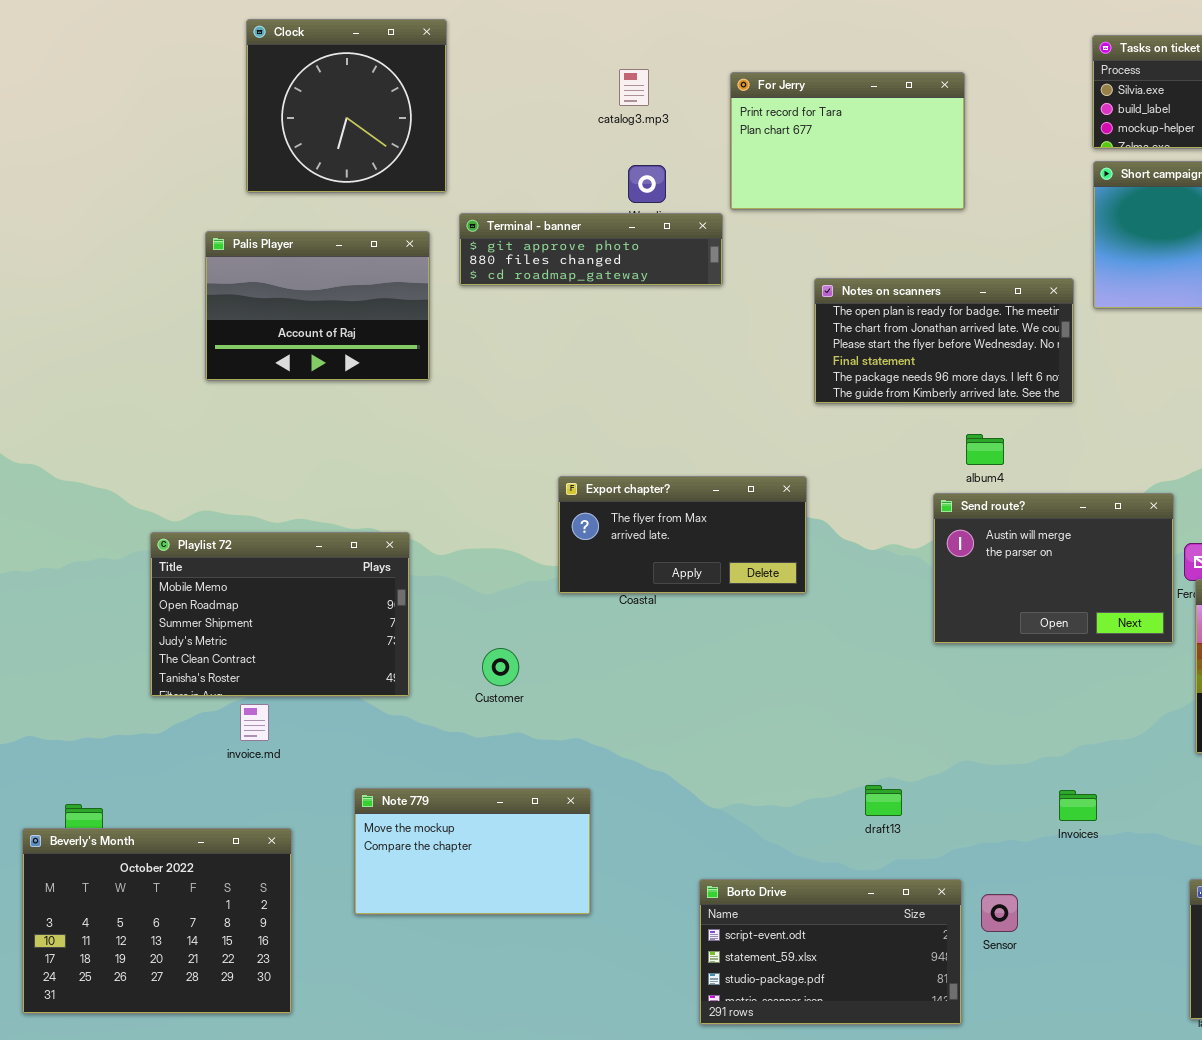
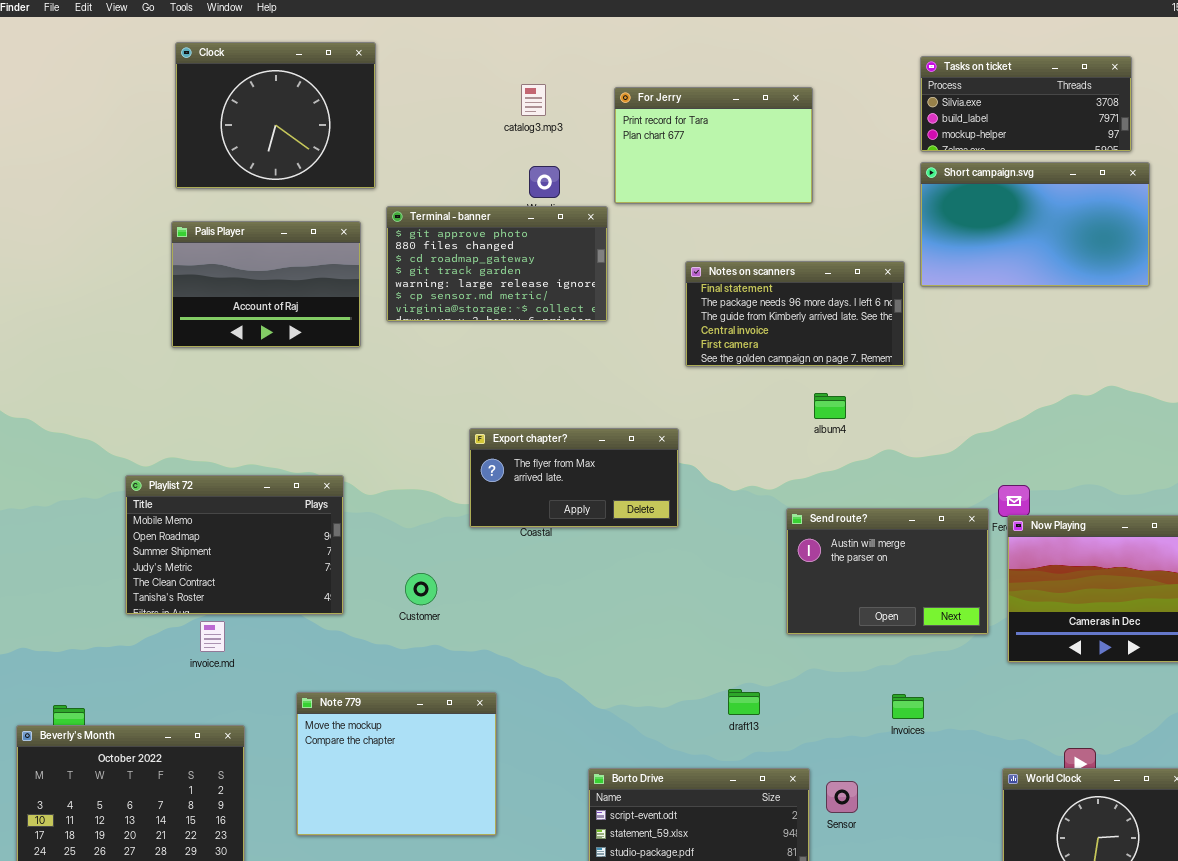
Clock: [246,19,447,193] -> [175,42,376,189], resized
Terminal - banner: [459,213,723,286] -> [386,206,608,322], resized
Notes on scanners: [814,278,1074,404] -> [685,261,905,367], scrolled down 3 rows
Send route?: [933,493,1174,644] -> [786,508,989,635], moved
Note 779: [354,788,591,915] -> [296,692,497,836], resized

